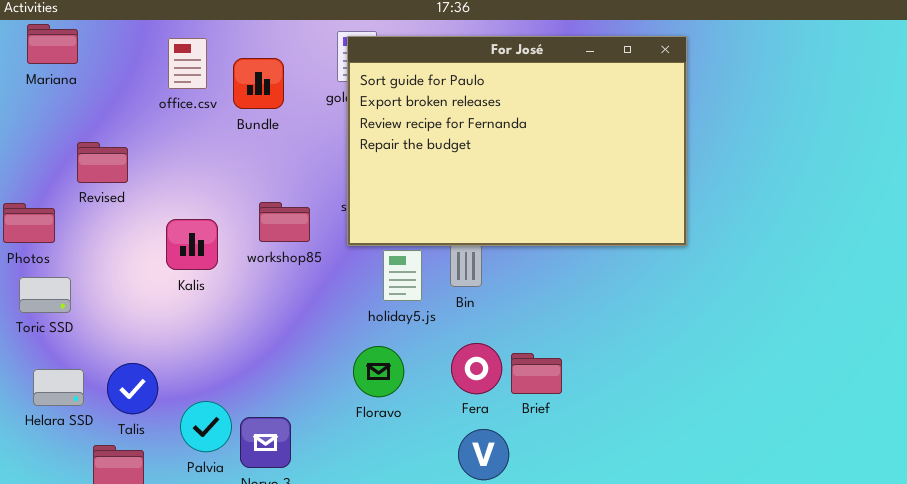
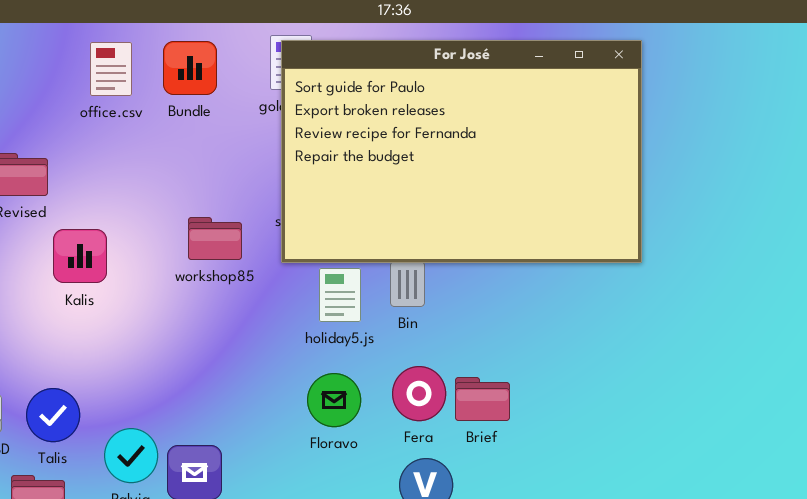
Bundle: [233,58,284,109] -> [163,41,217,95], moved
Kalis: [166,219,218,270] -> [53,229,107,283], moved
Floravo: [353,346,404,397] -> [307,373,361,427], moved

